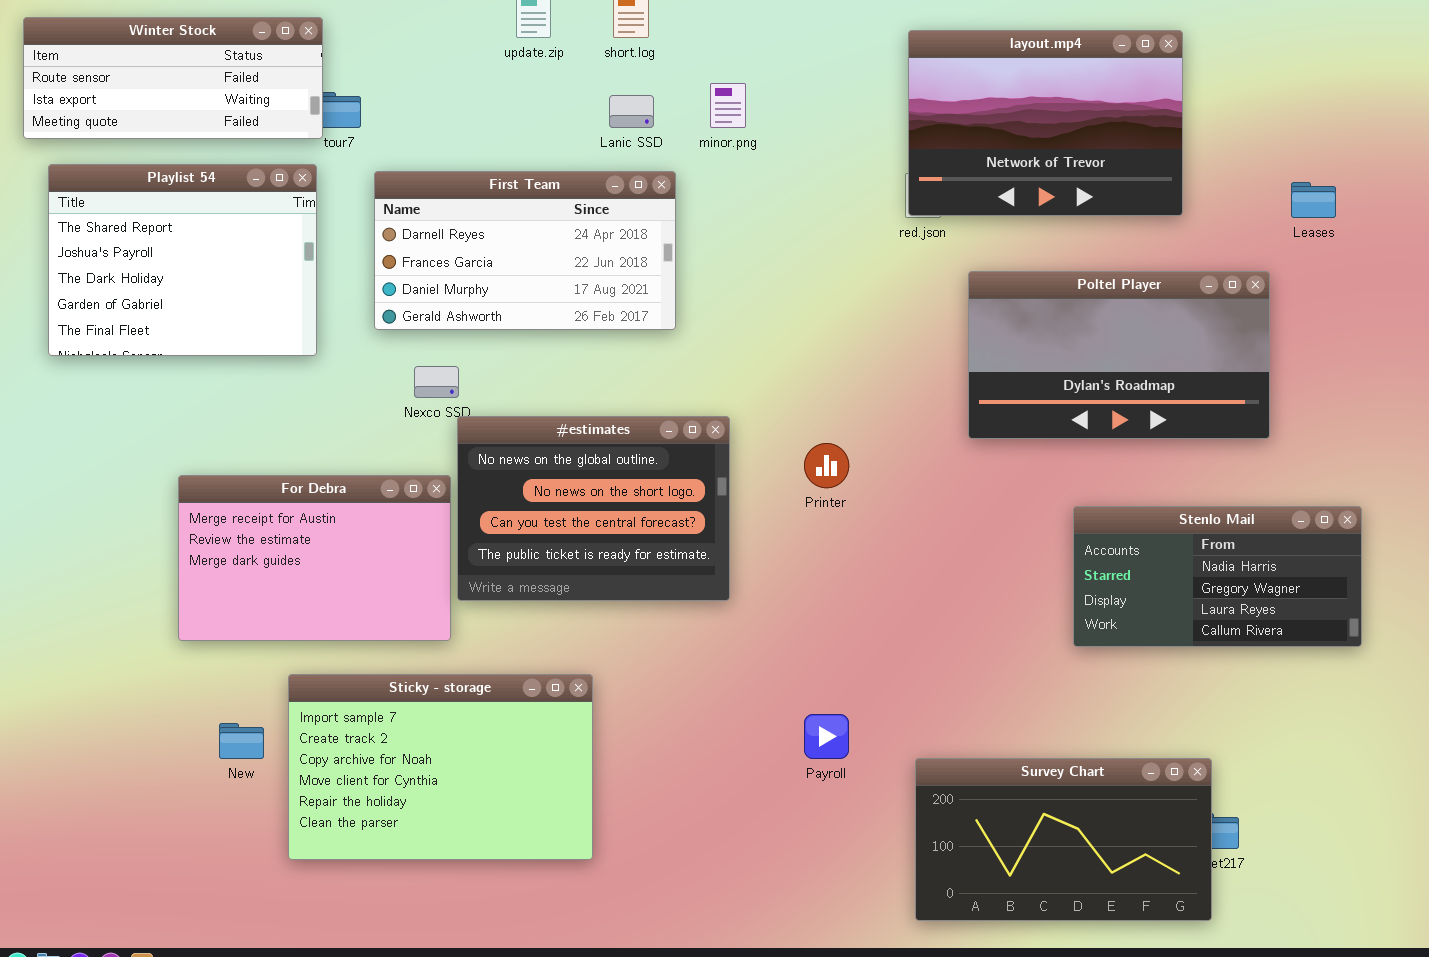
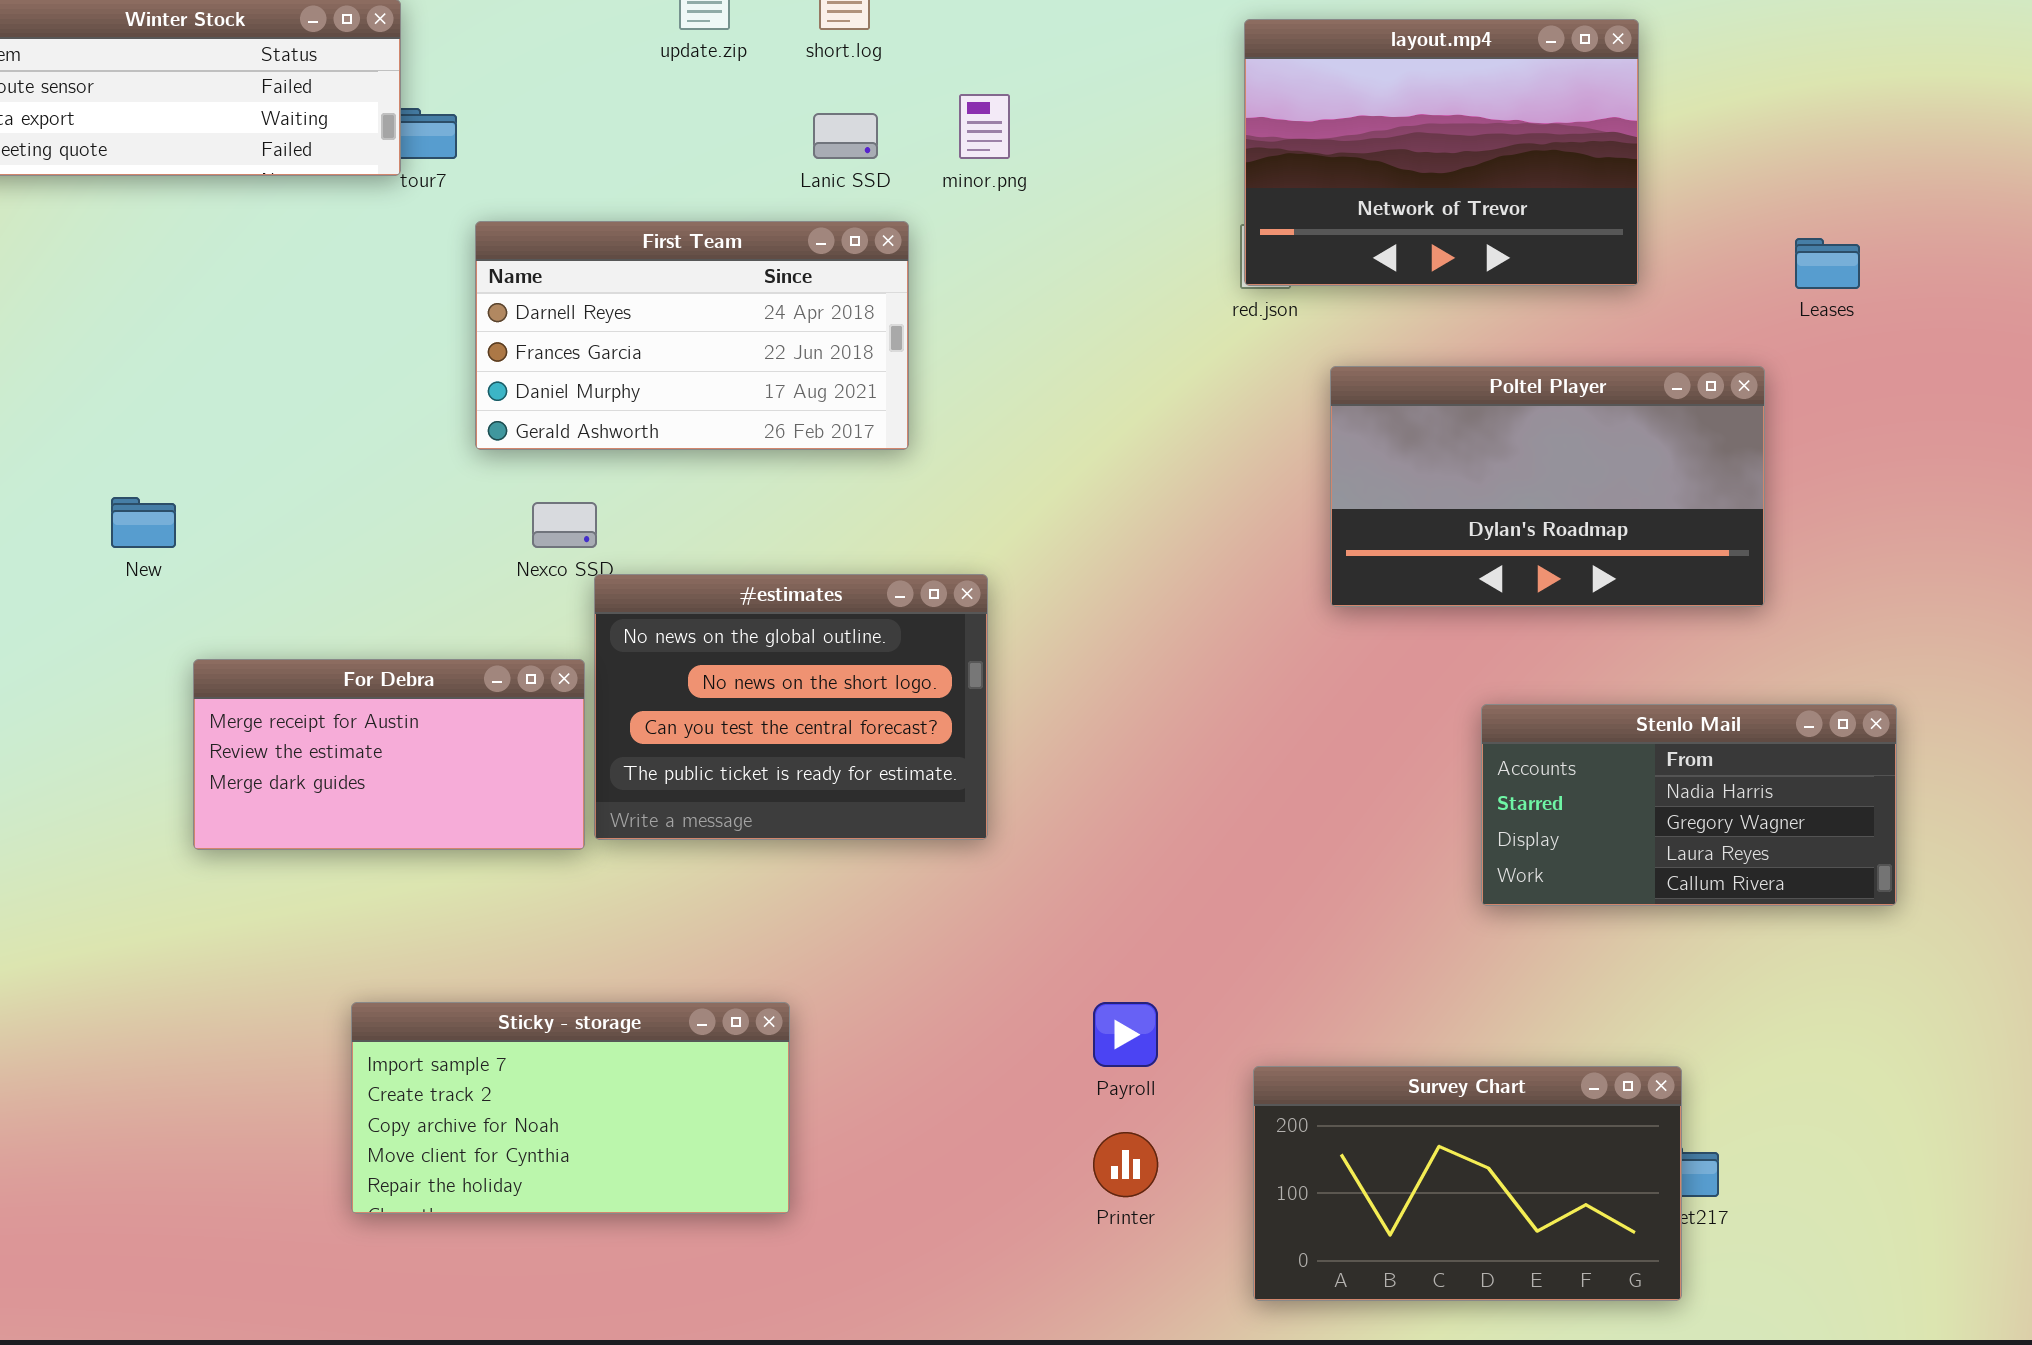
Playlist 54: [48,164,317,356] -> none, closed
Printer: [804,443,849,488] -> [1093,1132,1158,1197], moved
For Debra: [178,475,451,641] -> [193,659,585,850], resized
Sticky - storage: [288,674,593,860] -> [351,1002,790,1214], resized
New: [219,723,264,759] -> [111,497,176,548], moved

